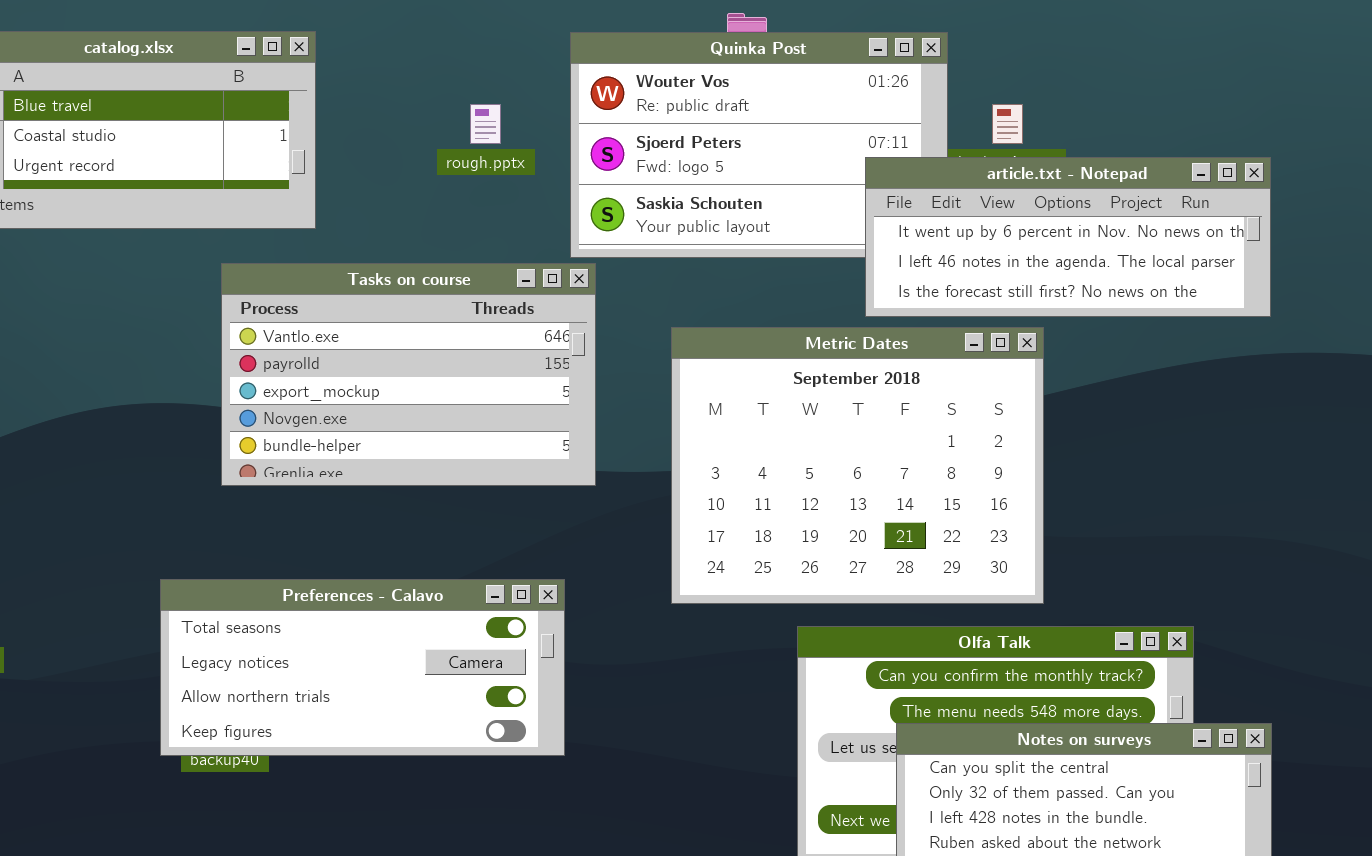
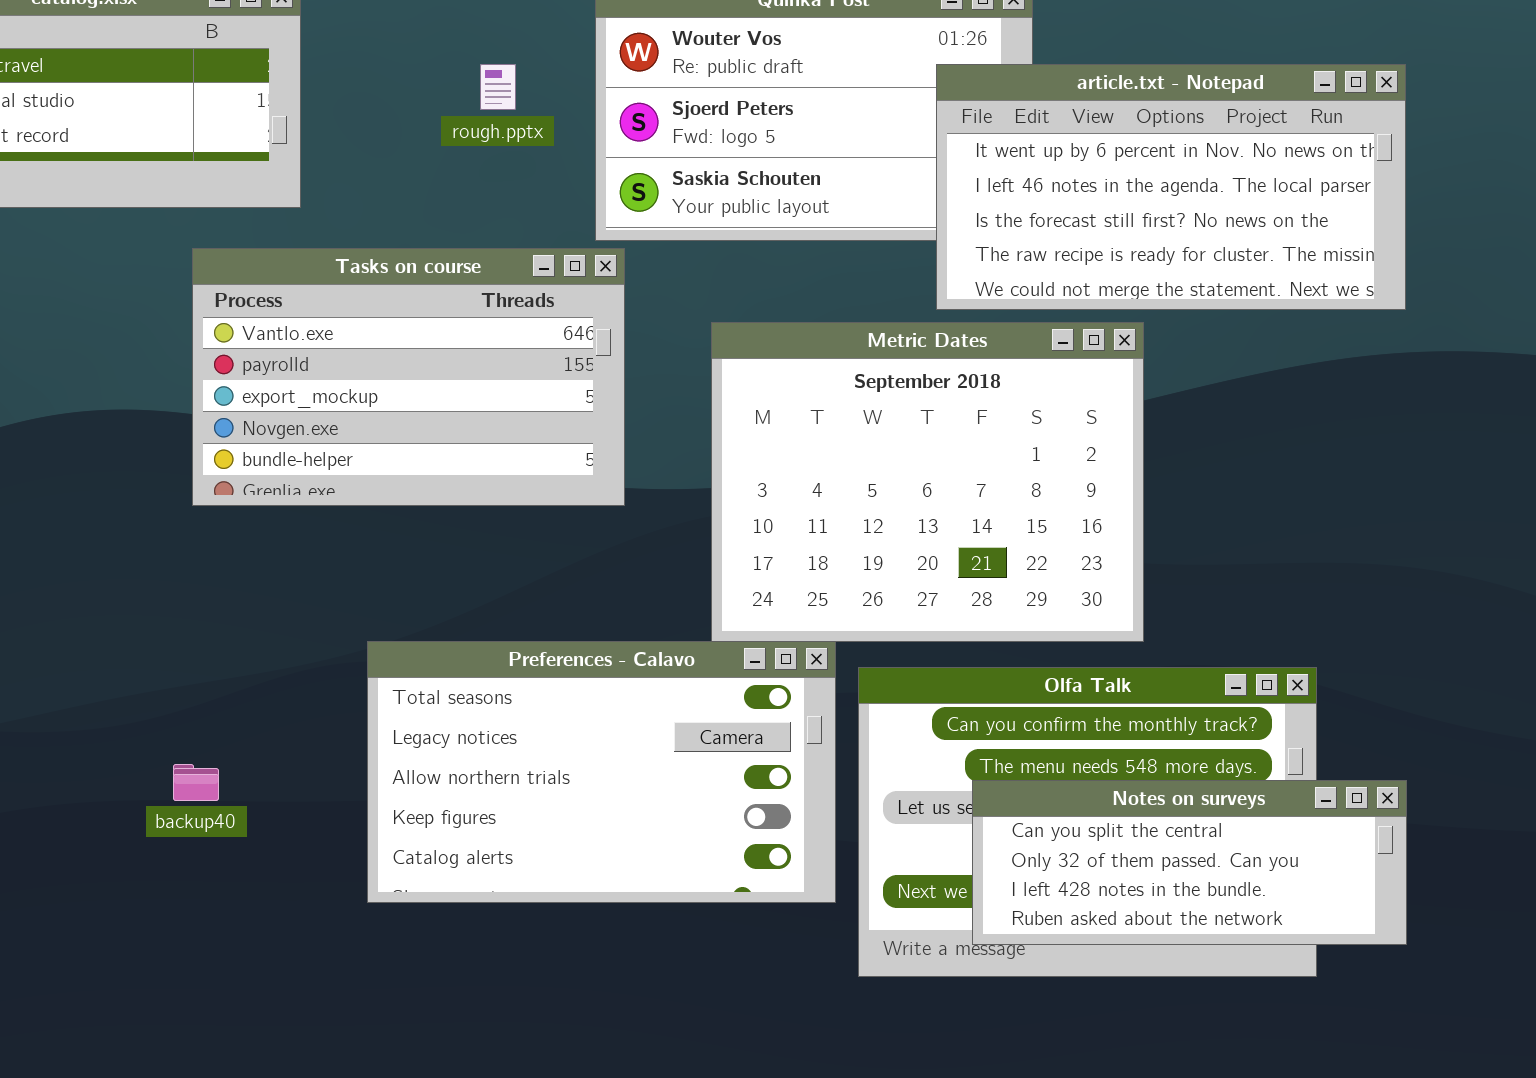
article.txt - Notepad: [865,157,1271,317] -> [936,64,1406,310], resized
Preferences - Calavo: [160,579,565,756] -> [367,641,836,903], moved, resized

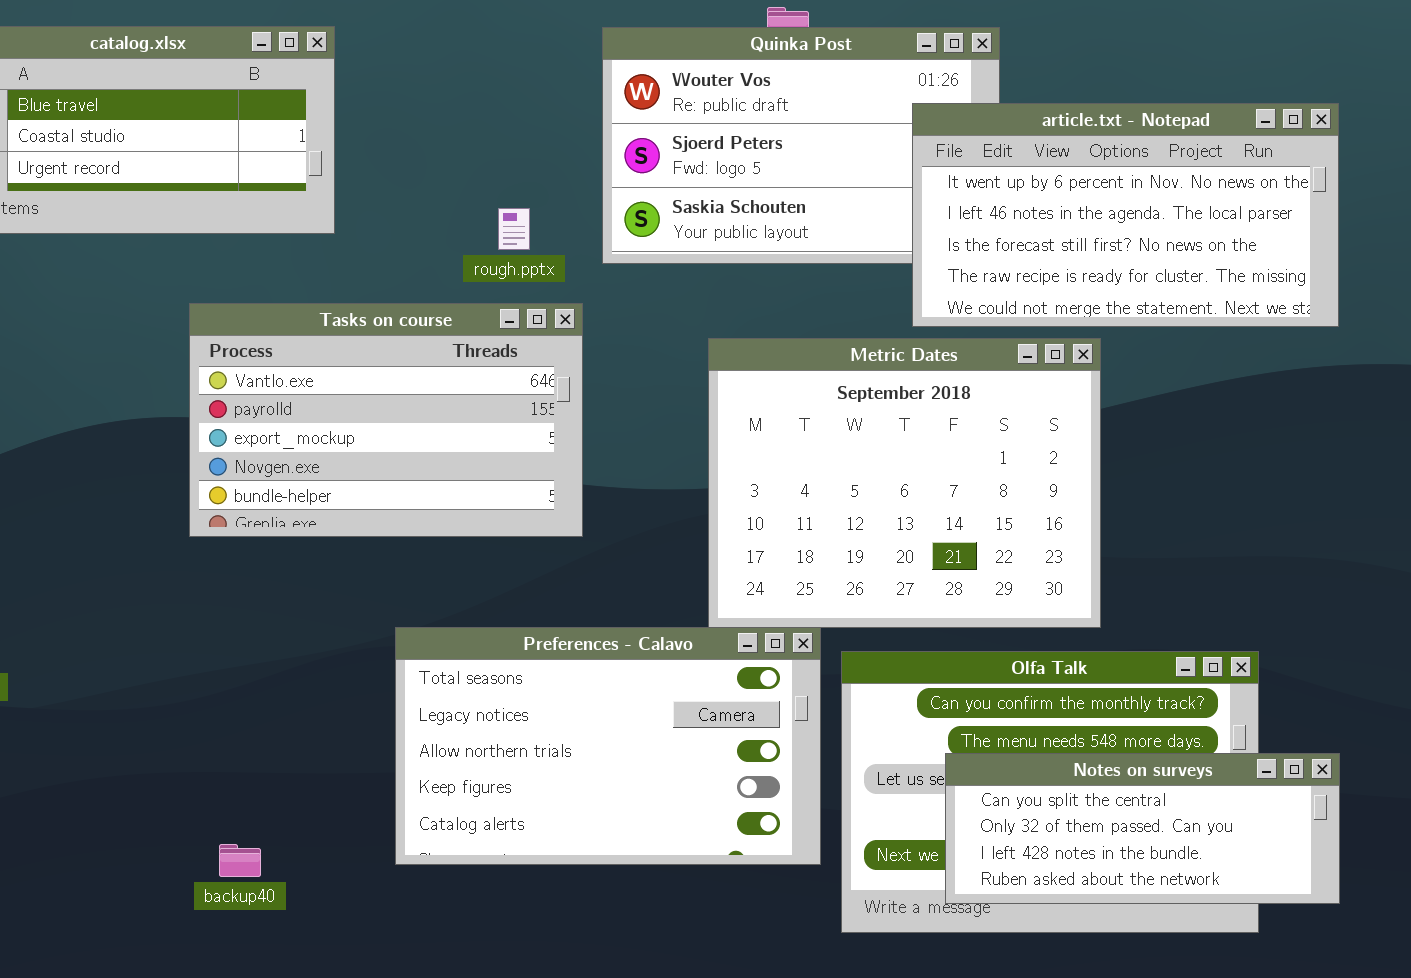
rough.pptx: [480,64,516,110] -> [498,208,530,250], moved
Tasks on course: [192,248,625,506] -> [189,303,583,537], moved
backup40: [173,764,219,801] -> [219,844,261,877], moved

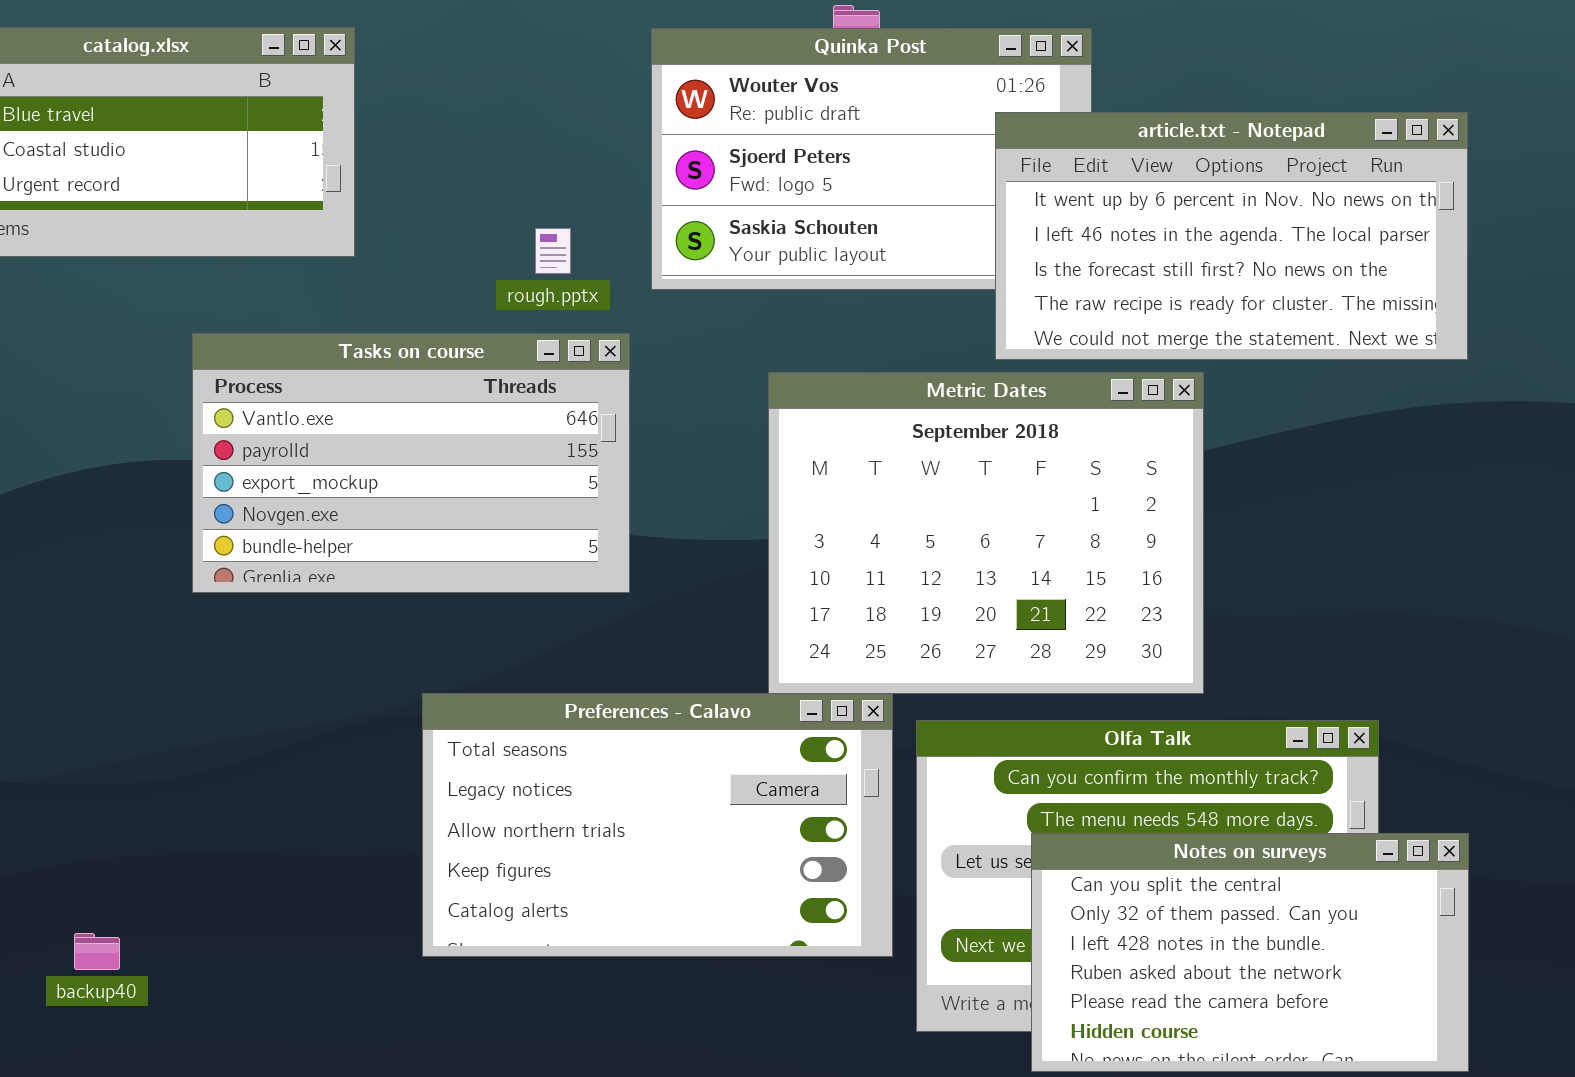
Notes on surveys: [945,753,1340,904] -> [1031,833,1469,1072], resized
backup40: [219,844,261,877] -> [74,933,120,970], moved

